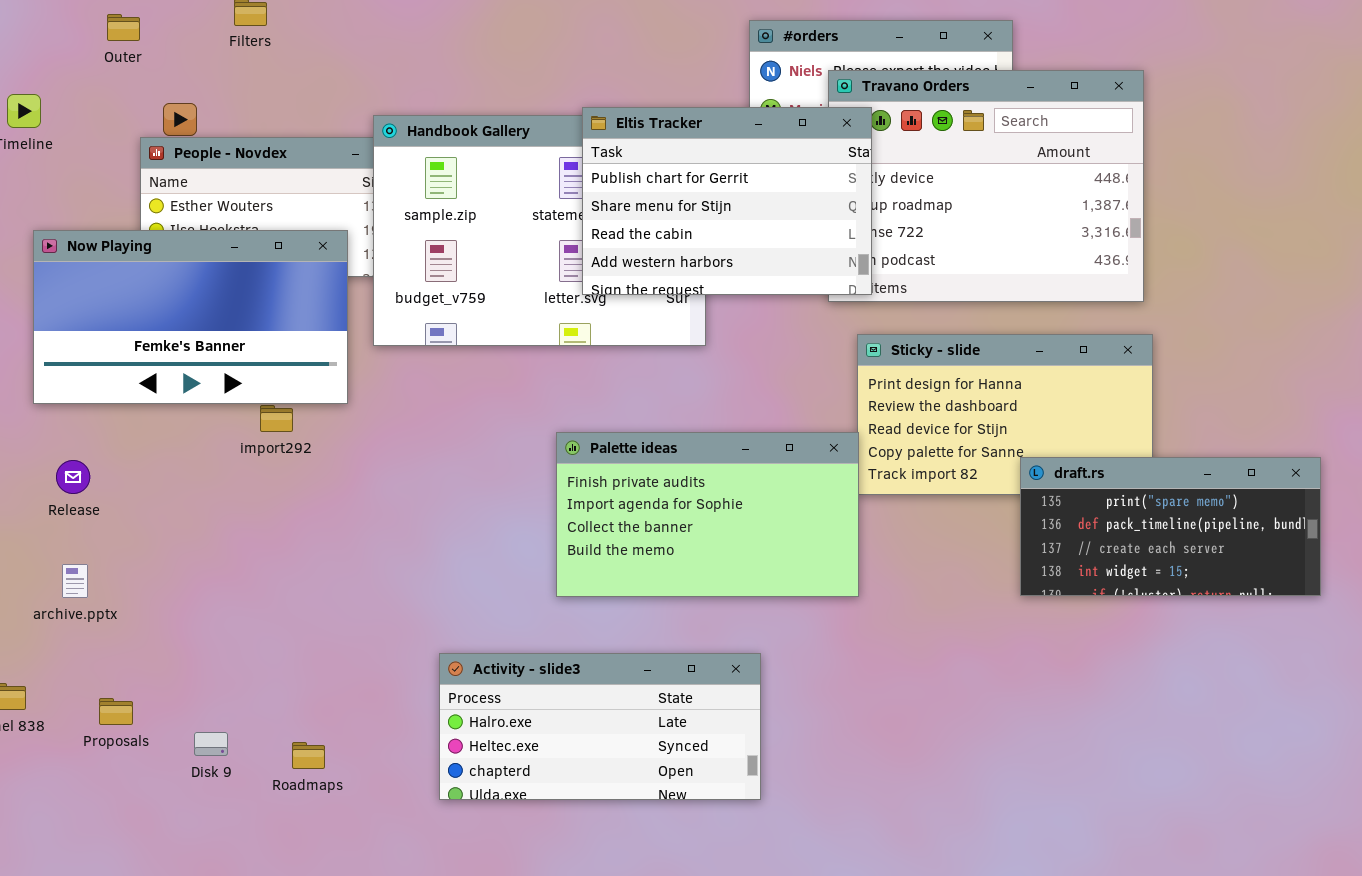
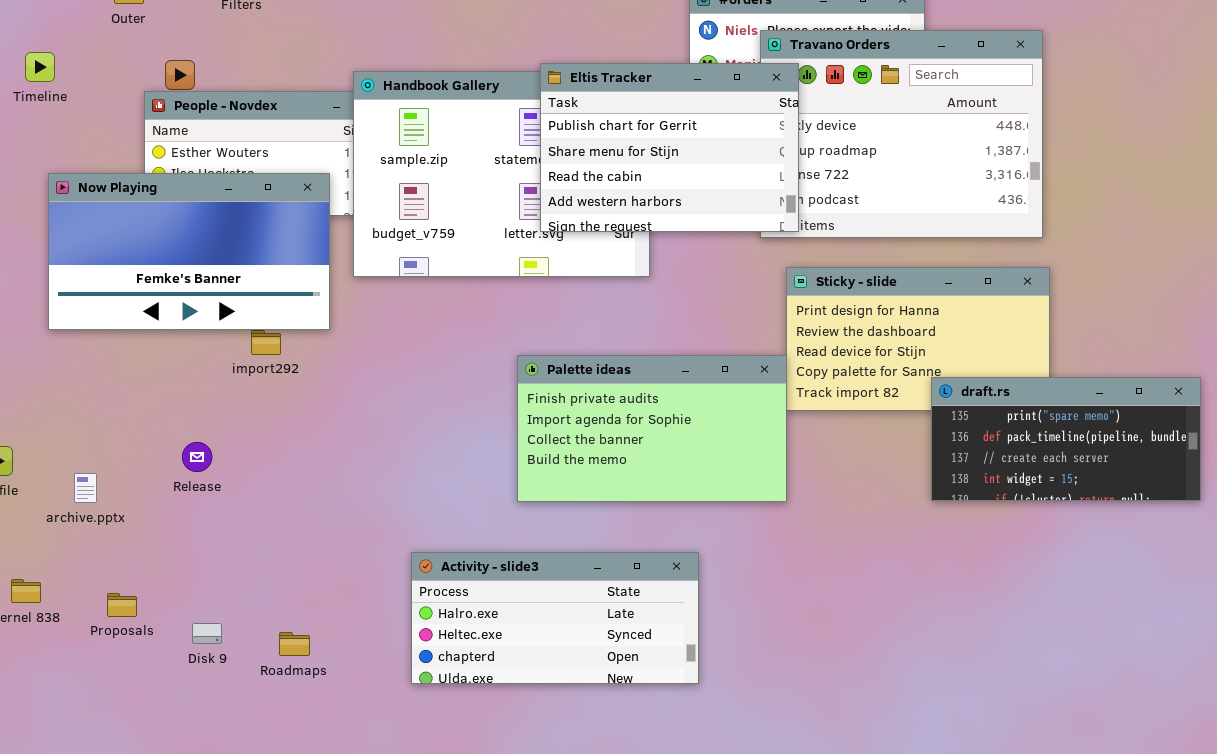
Release: [56,460,90,494] -> [182,442,212,472], moved

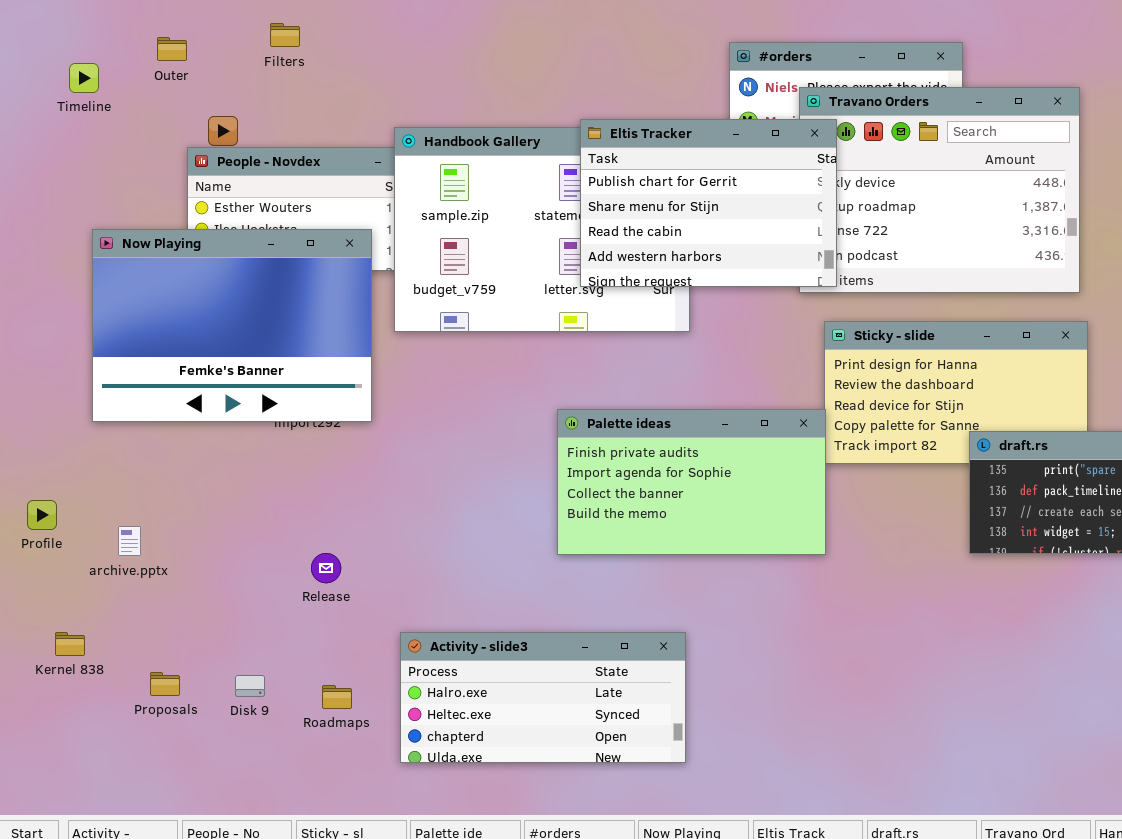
Timeline: [25,52,55,82] -> [69,63,99,93], moved
Now Playing: [48,173,330,330] -> [92,229,372,422], resized
Release: [182,442,212,472] -> [311,553,341,583], moved
Activity - slide3: [411,552,699,684] -> [400,632,686,763], moved
Proposals: [107,593,137,617] -> [150,672,180,696], moved

